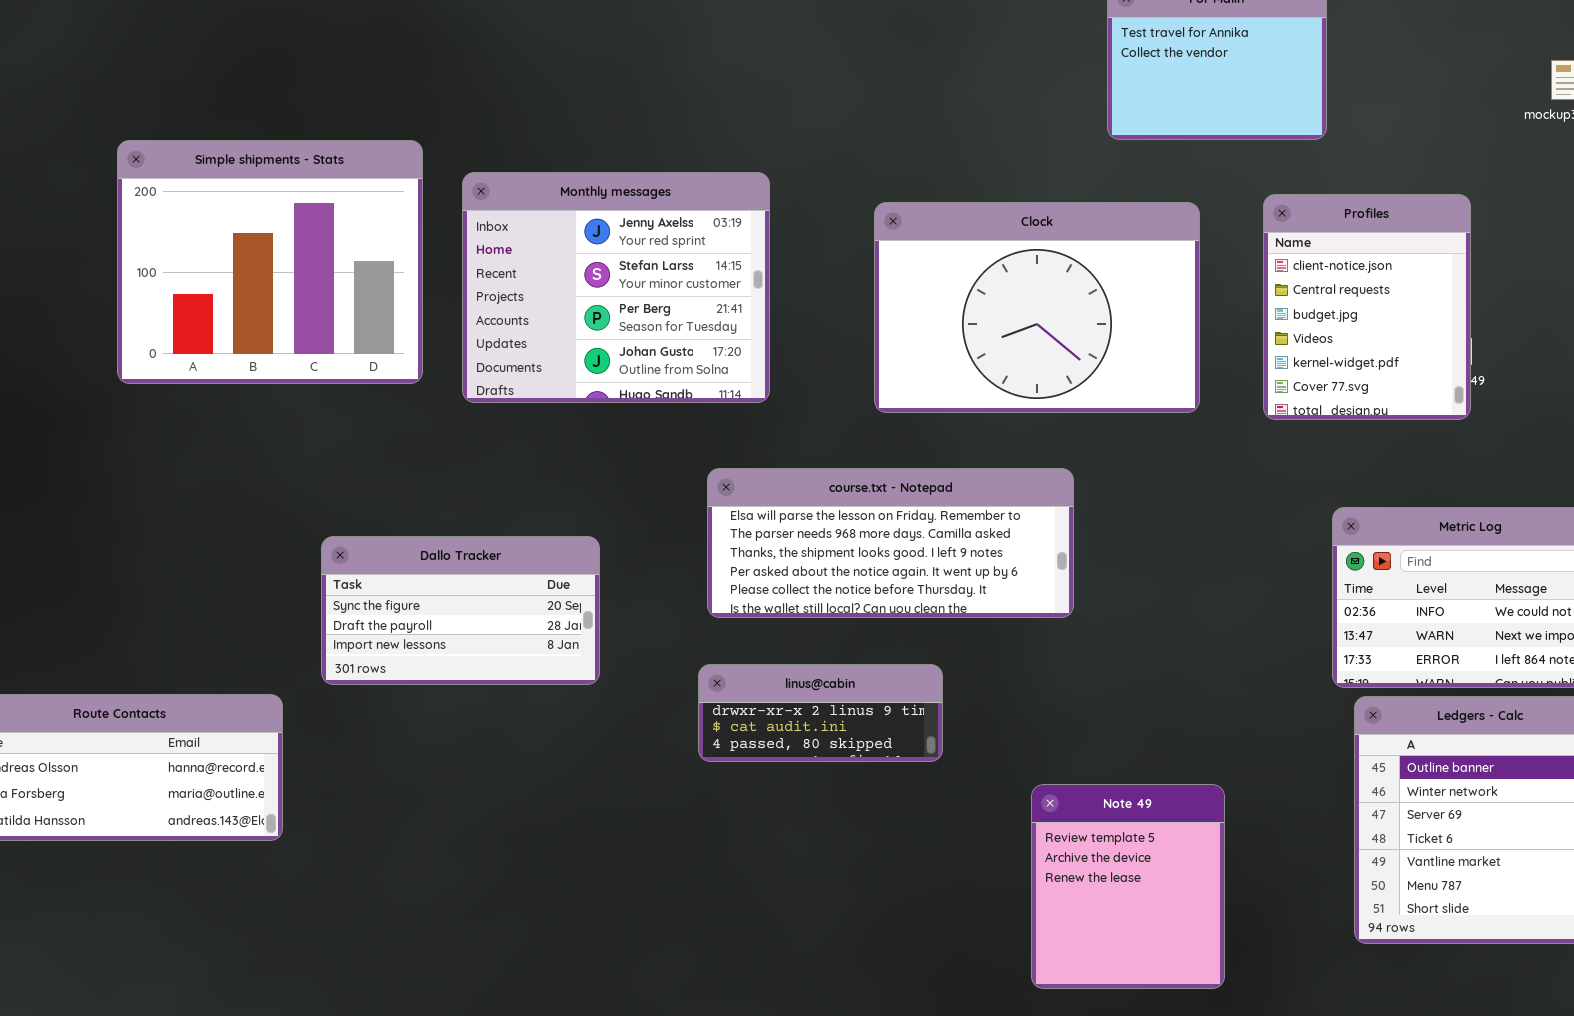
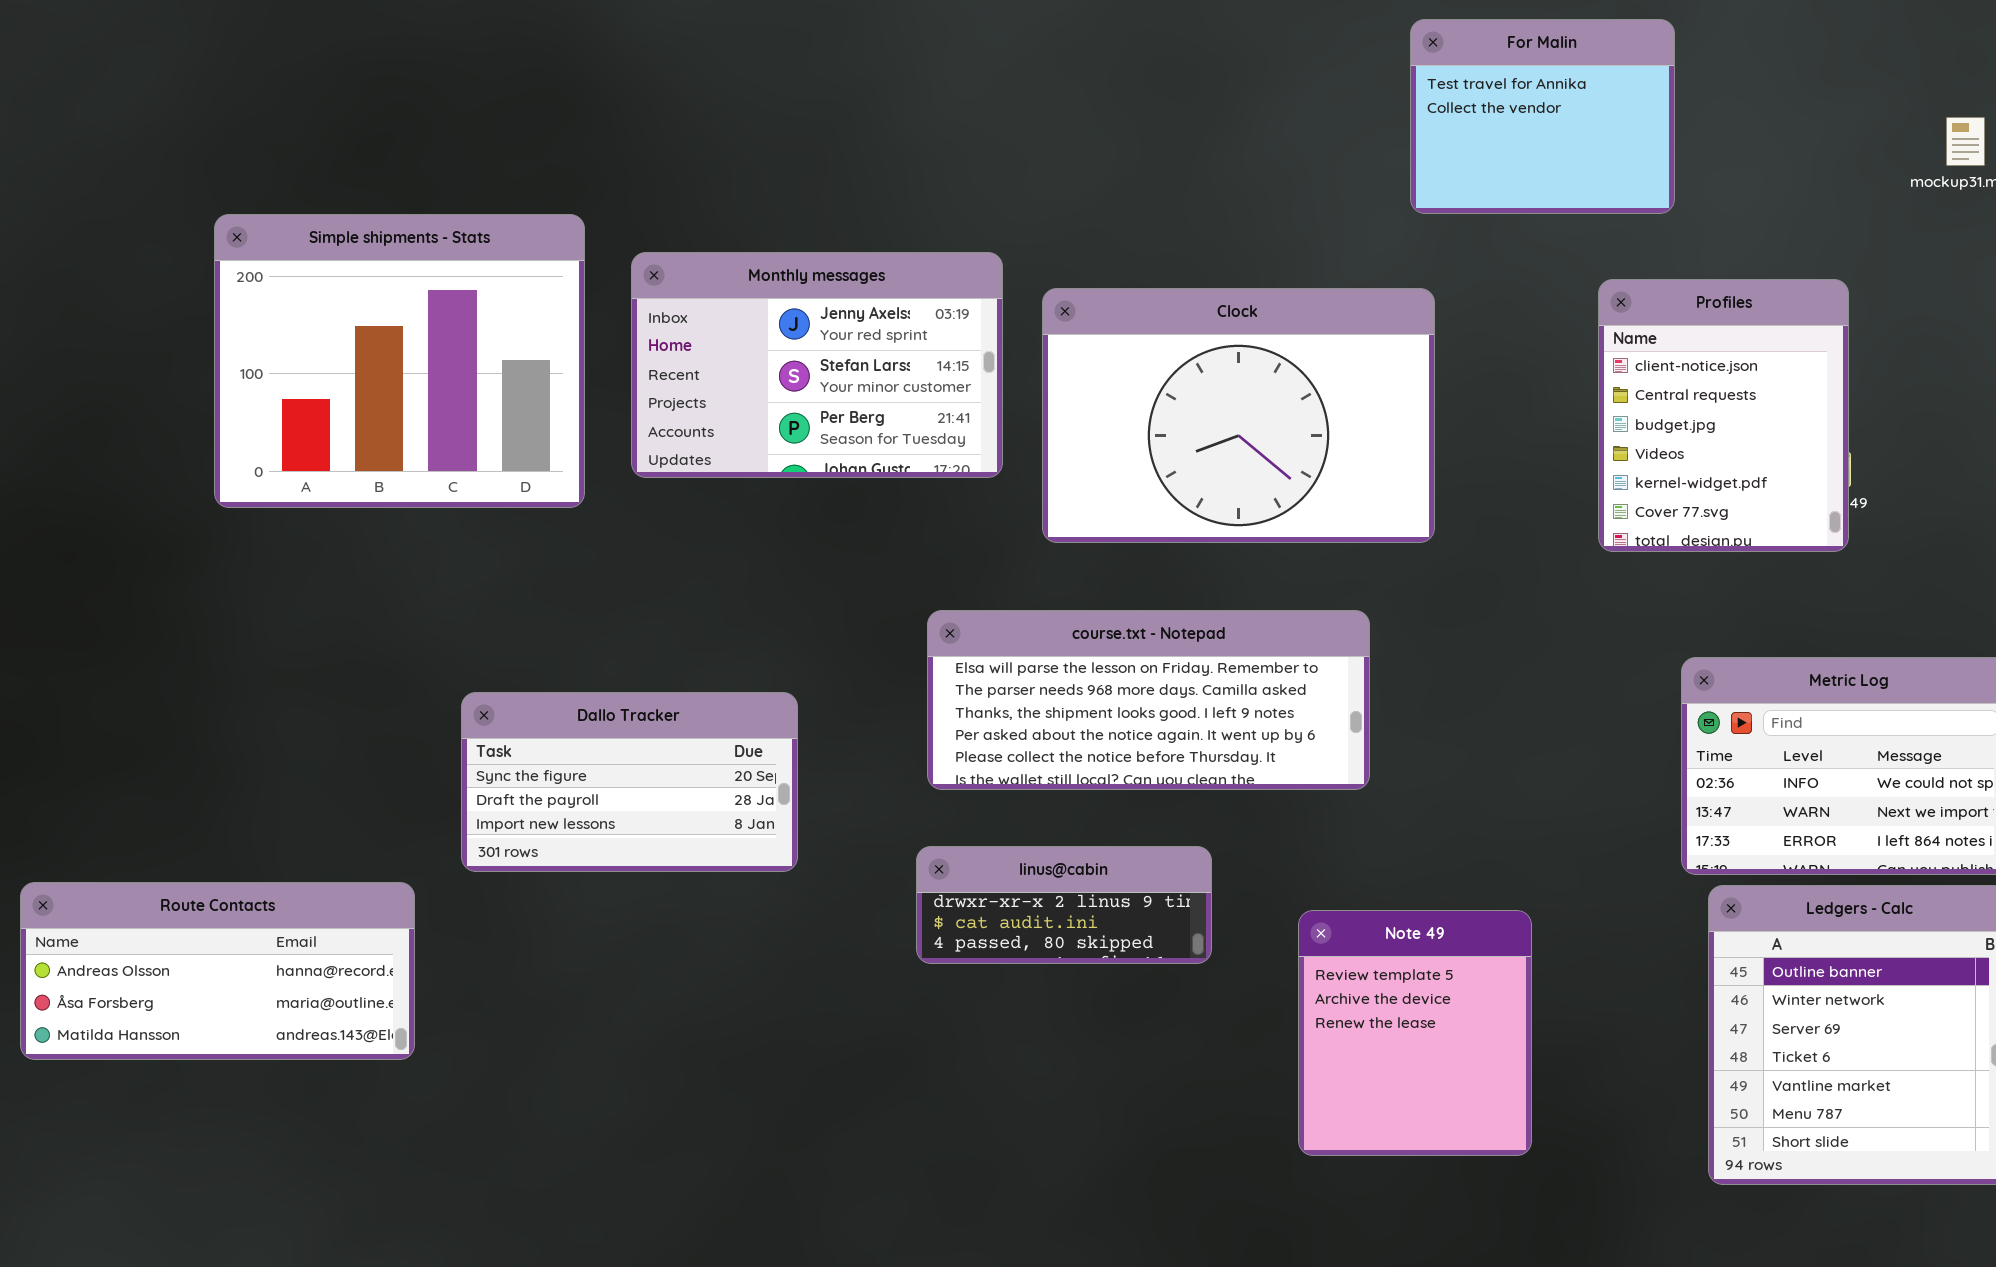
Monthly messages: [462,172,770,403] -> [631,252,1003,478], resized
Clock: [874,202,1200,413] -> [1042,288,1435,543], moved
Note 49: [1031,784,1225,989] -> [1298,910,1532,1156], moved

